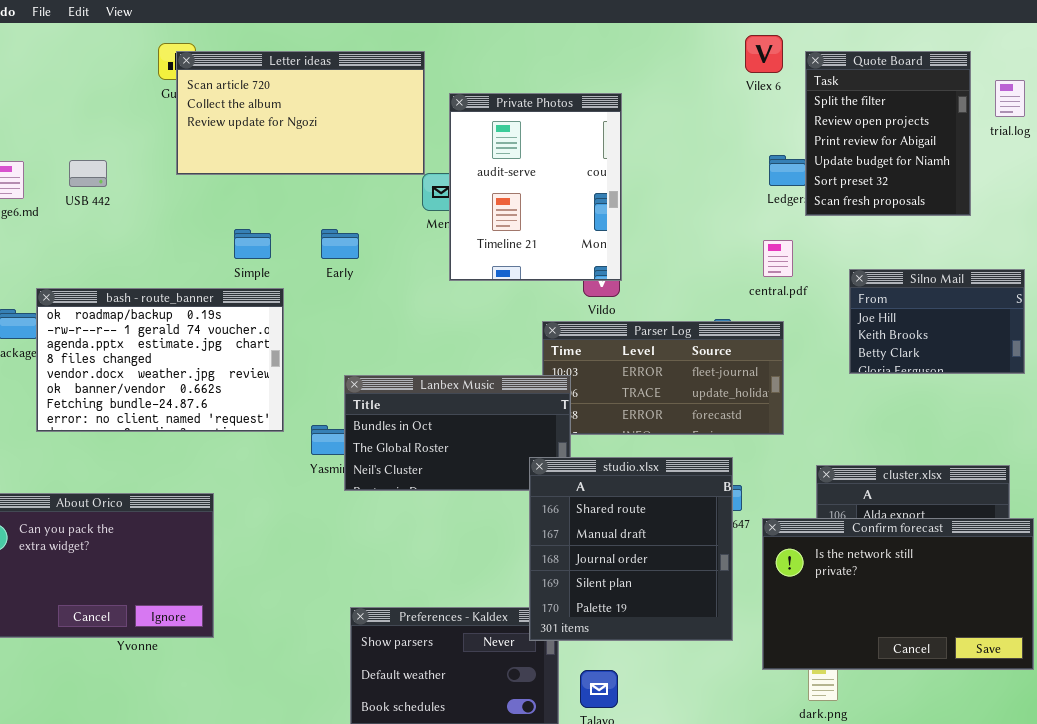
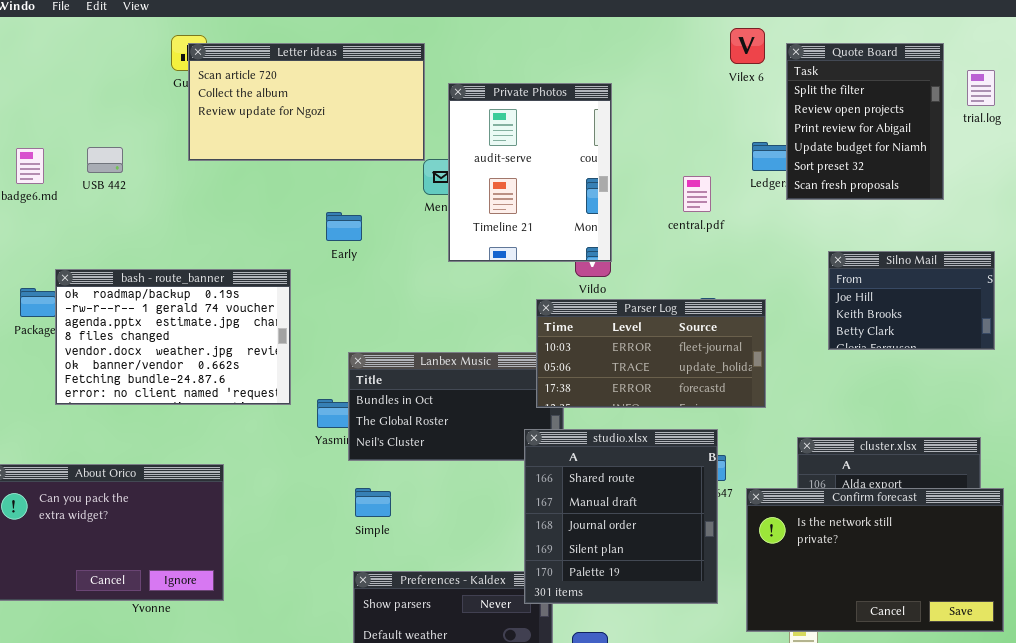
Simple: [234,229,271,259] -> [355,488,391,517], moved
central.pdf: [763,240,793,277] -> [683,176,711,212], moved
Parser Log: [542,321,784,435] -> [536,299,766,408], raised

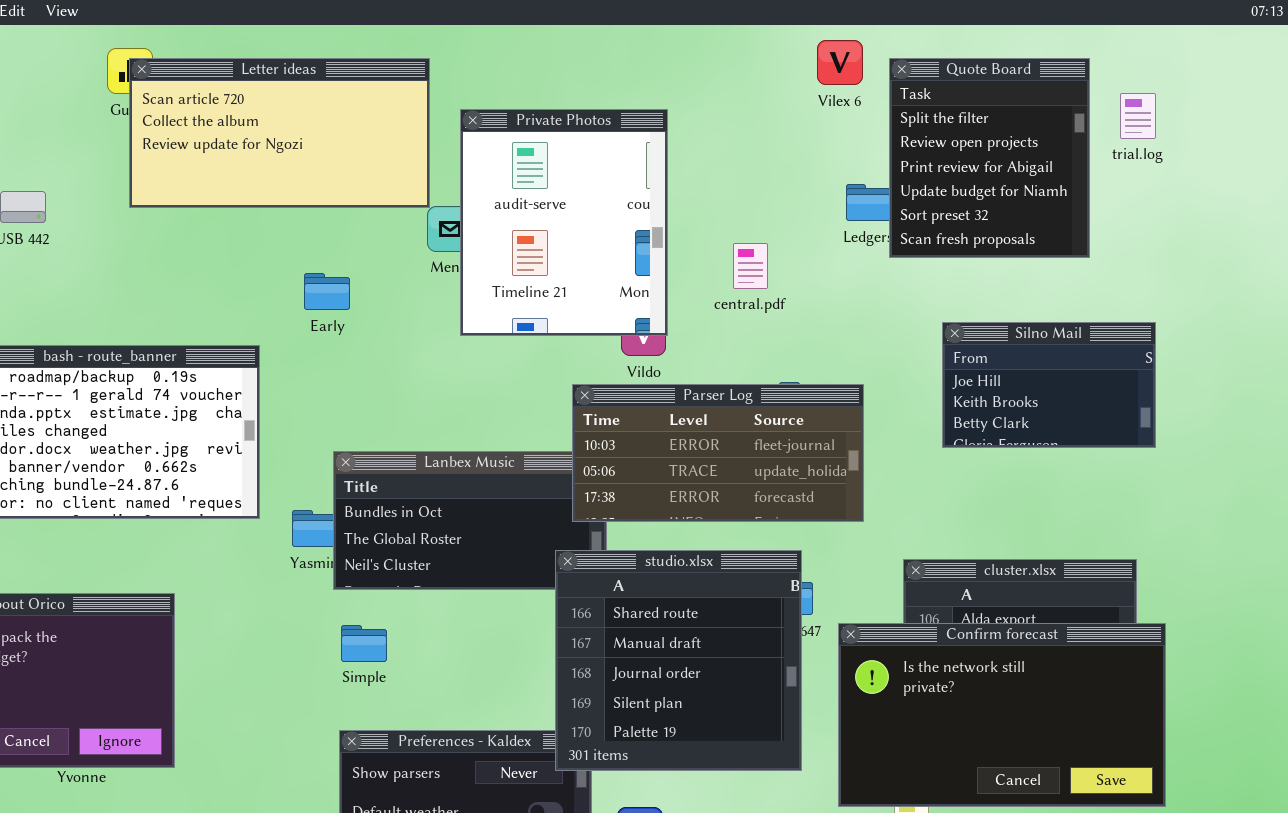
central.pdf: [683,176,711,212] -> [733,243,768,289], moved

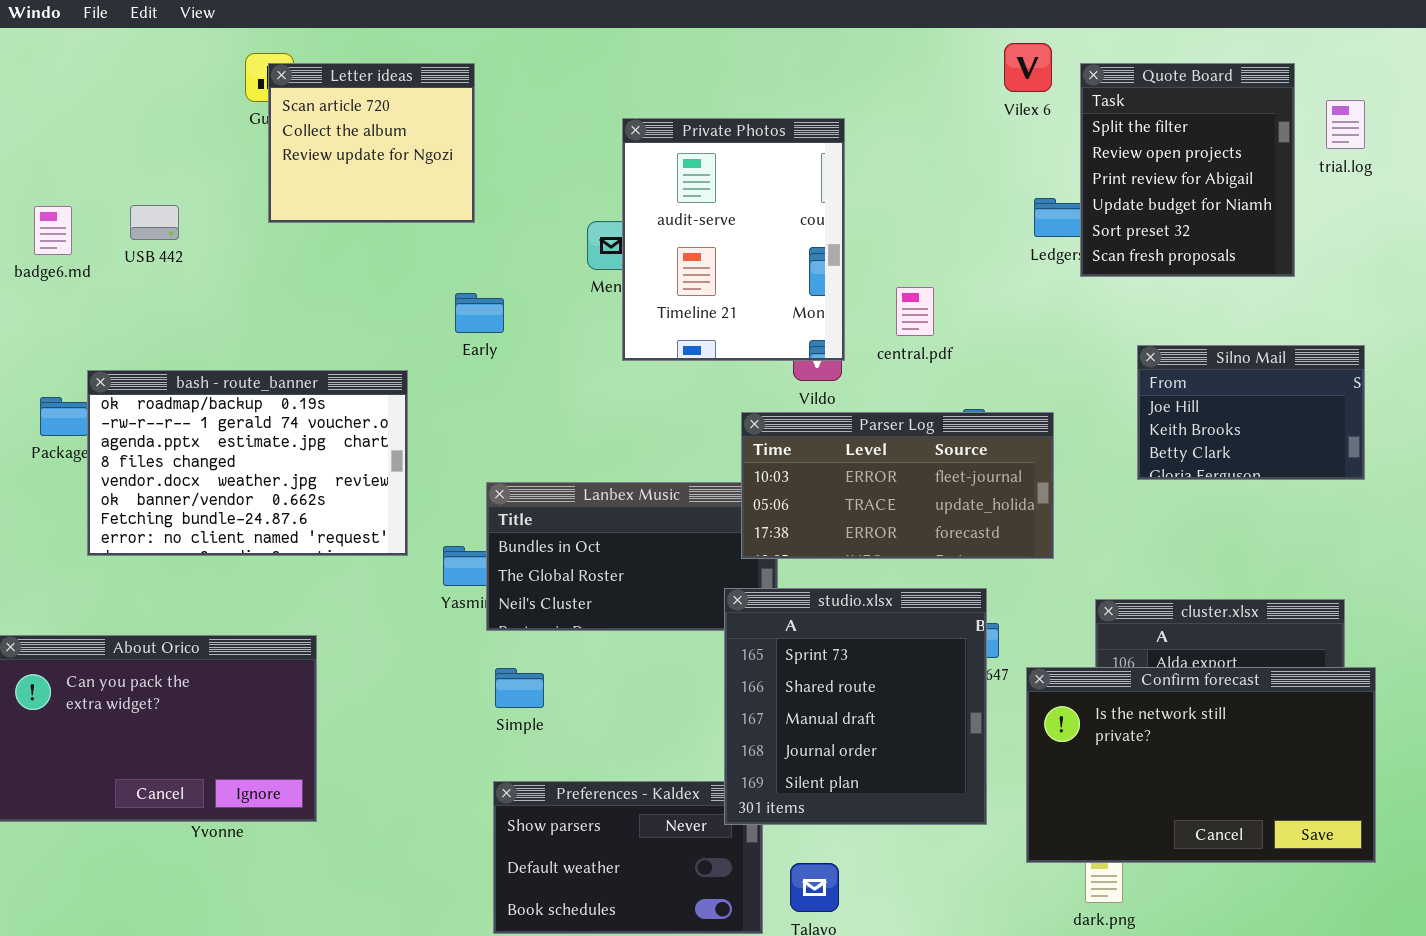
Letter ideas: [129,58,430,208] -> [268,63,475,223], resized
central.pdf: [733,243,768,289] -> [896,287,934,336], moved
studio.xlsx: [555,550,802,771] -> [724,588,987,825], scrolled up 1 row

